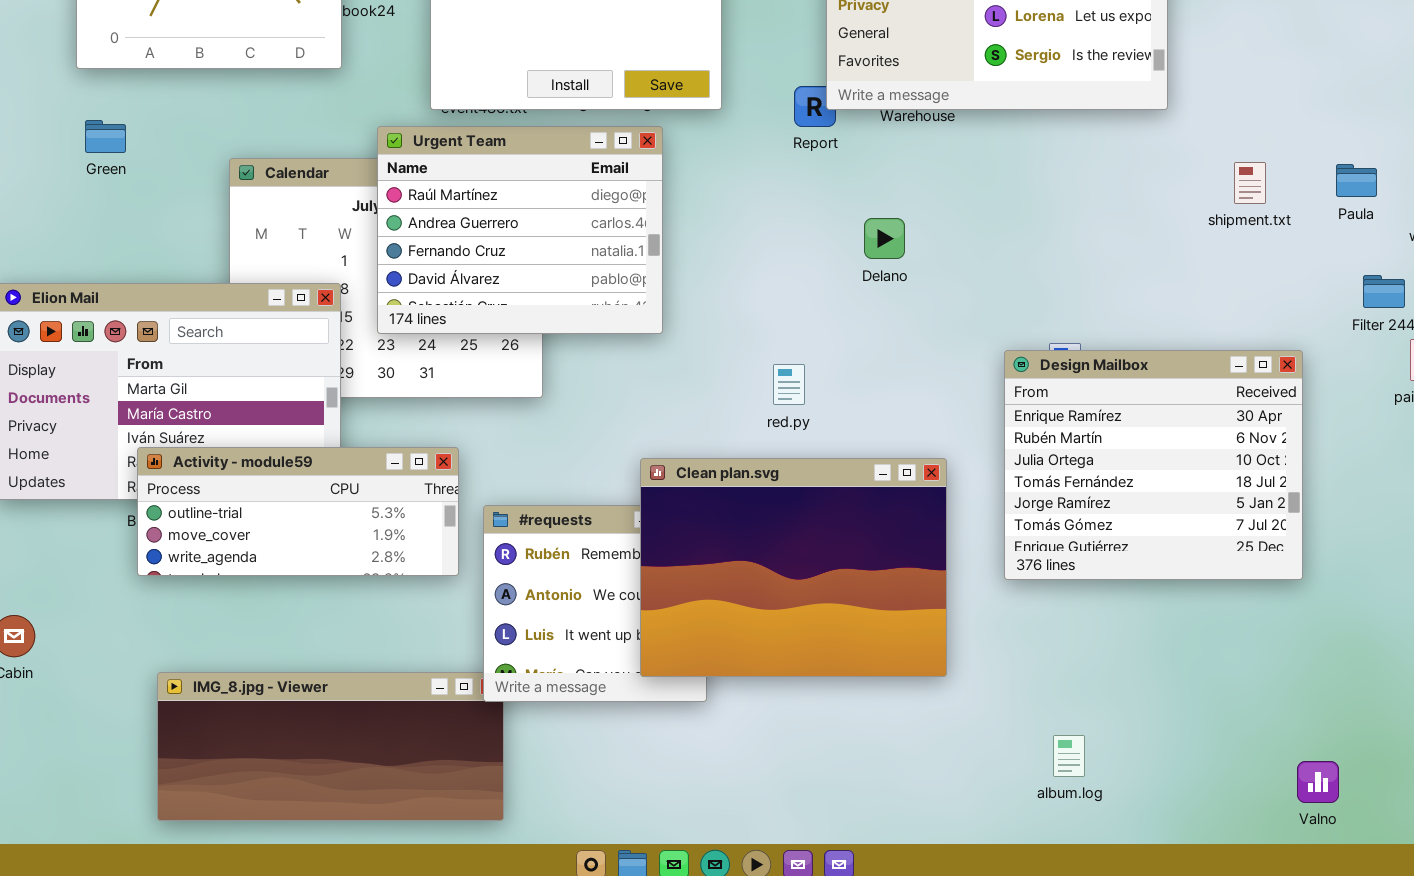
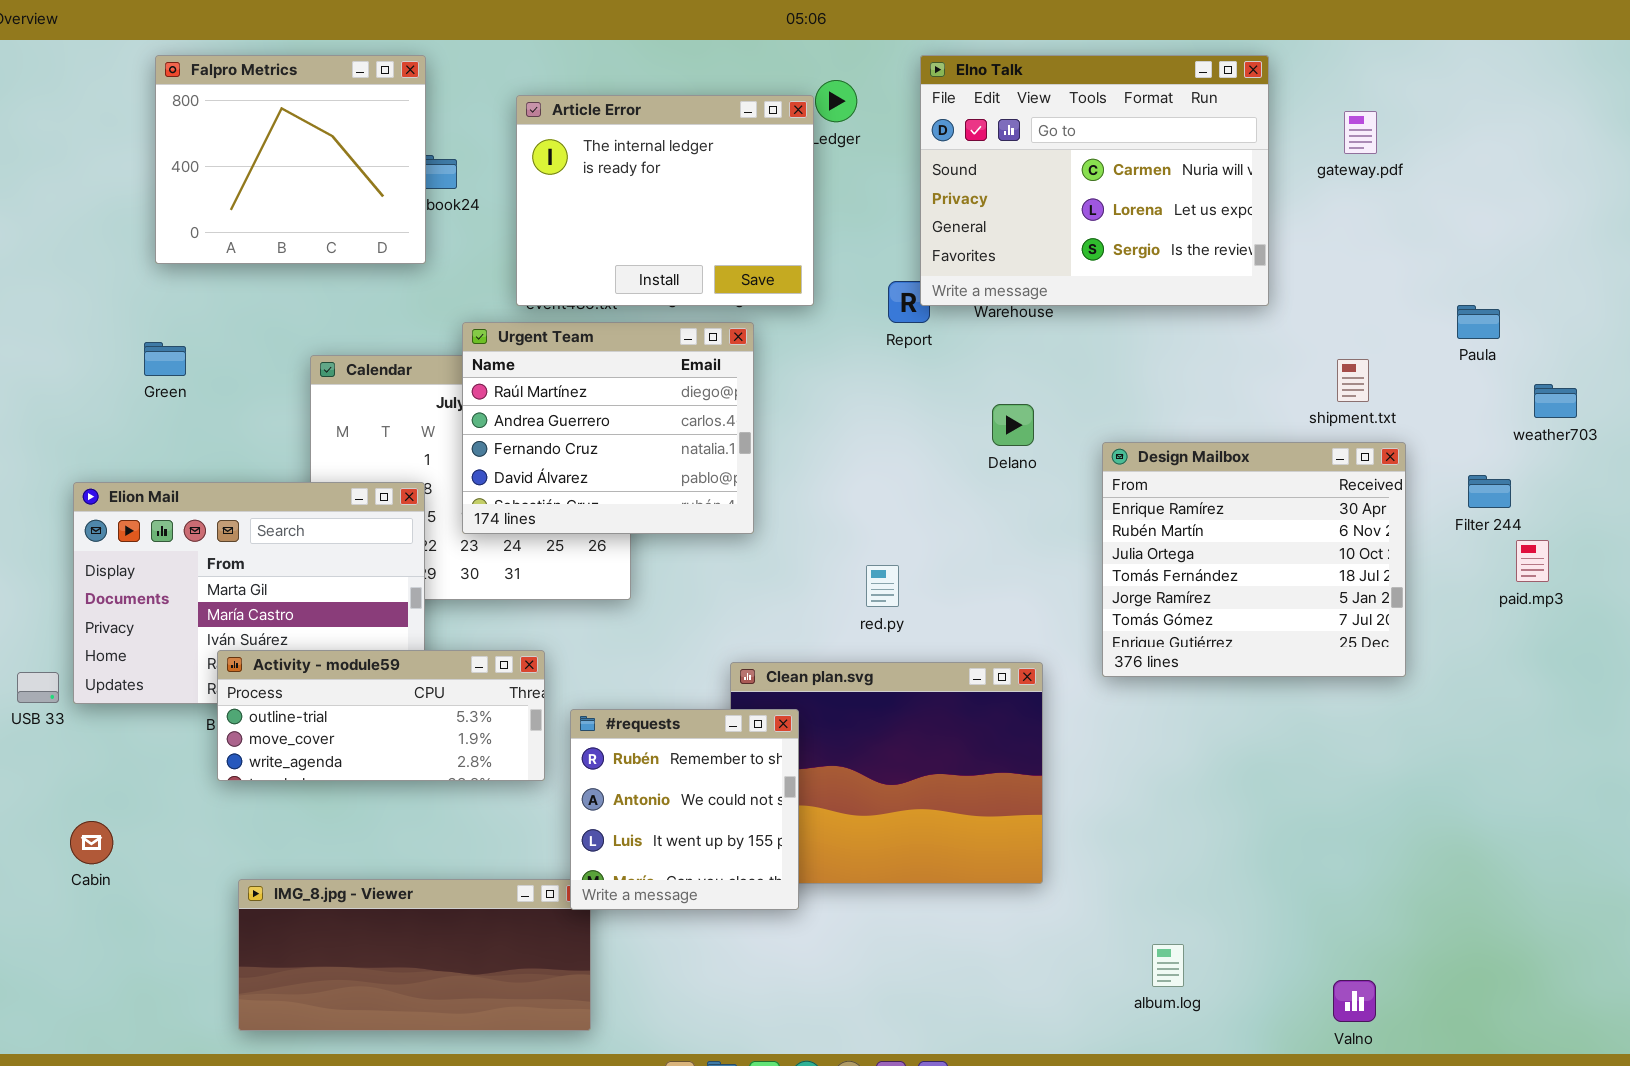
Green: [85,120,126,153] -> [144,342,186,376], moved
Paula: [1336,164,1377,197] -> [1457,305,1500,339], moved
Delano: [864,218,905,259] -> [992,404,1034,446], moved
Design Mailbox: [1004,350,1303,580] -> [1102,442,1406,677], moved
#requests: [483,505,707,702] -> [570,709,799,910], raised
Valno: [1297,761,1339,803] -> [1333,980,1376,1022], moved

